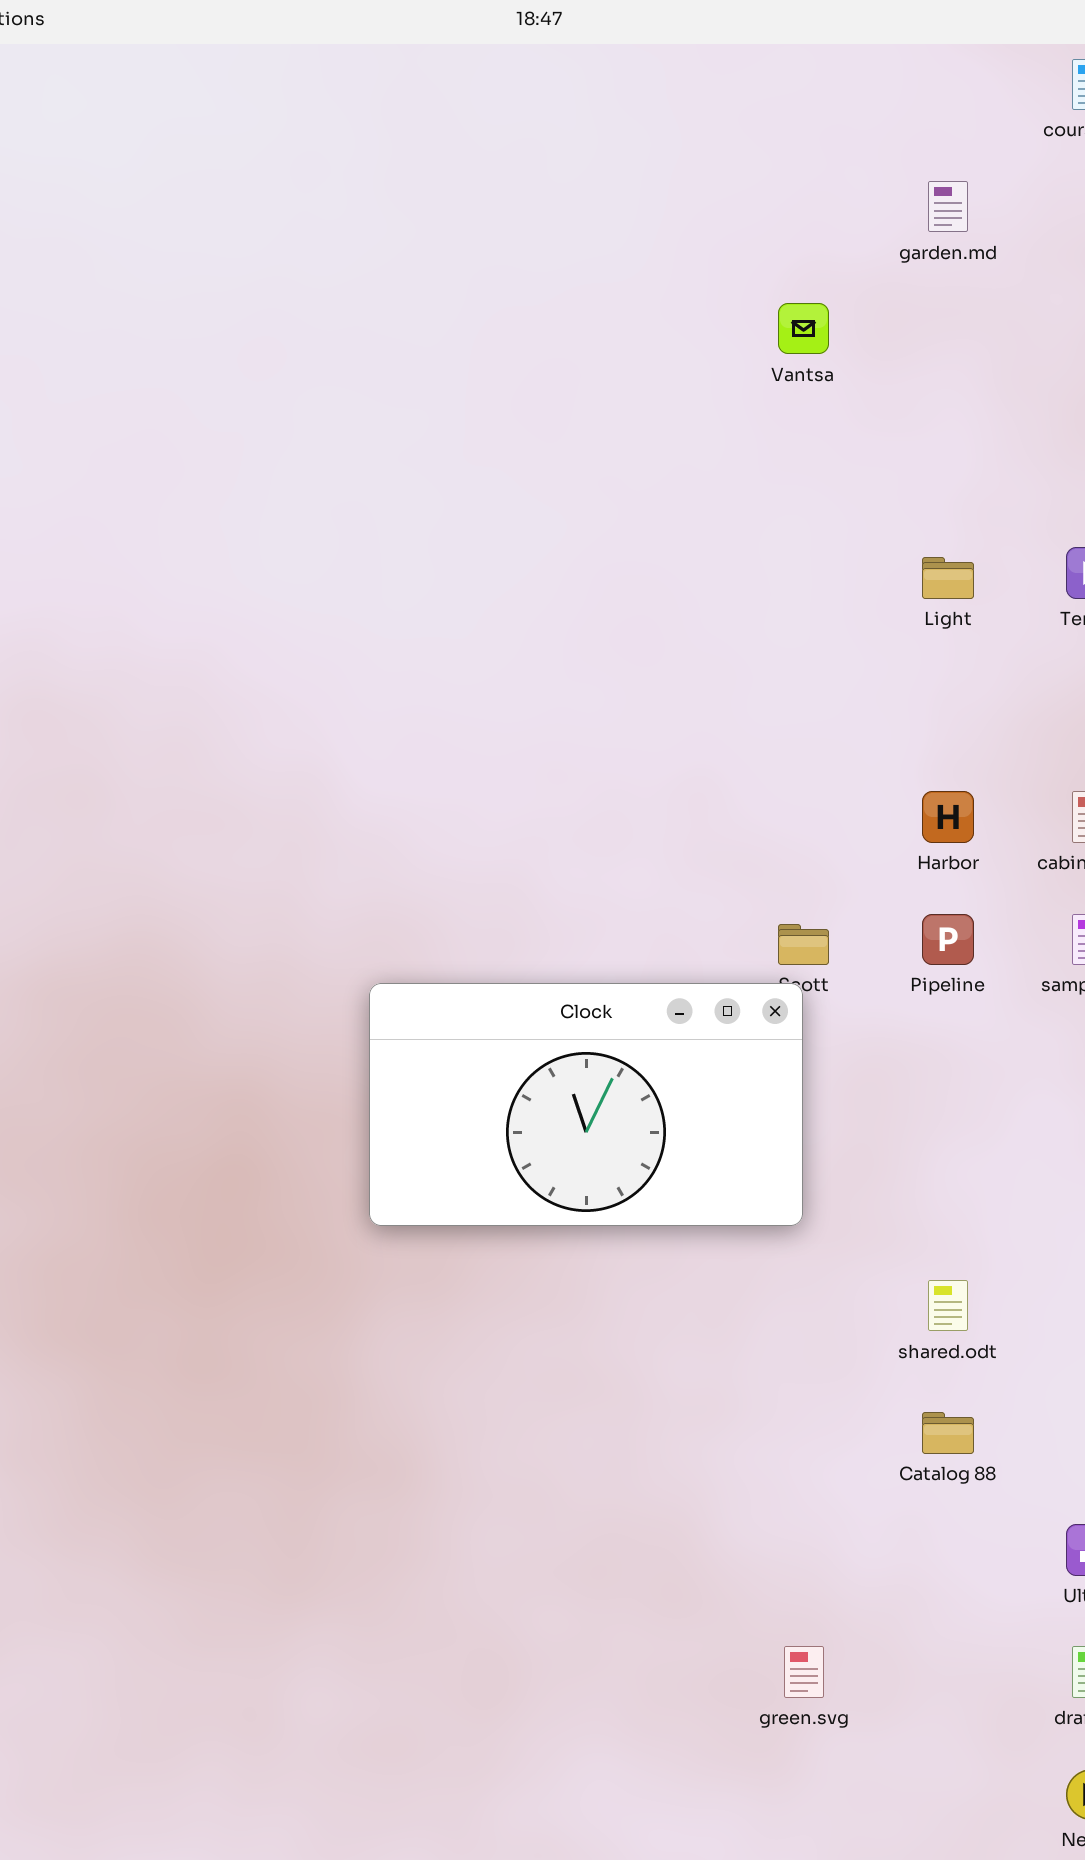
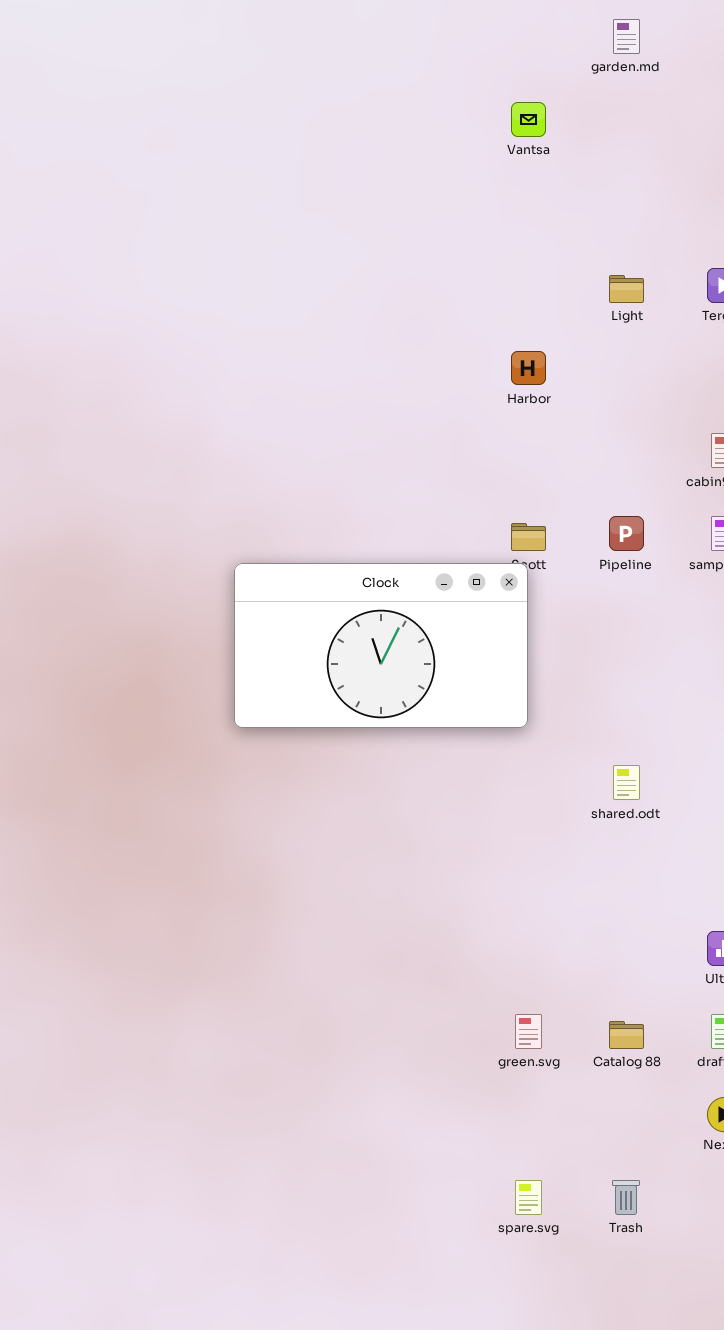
Harbor: [922,791,974,843] -> [511,351,546,385], moved
Catalog 88: [922,1412,974,1454] -> [609,1021,644,1049], moved

